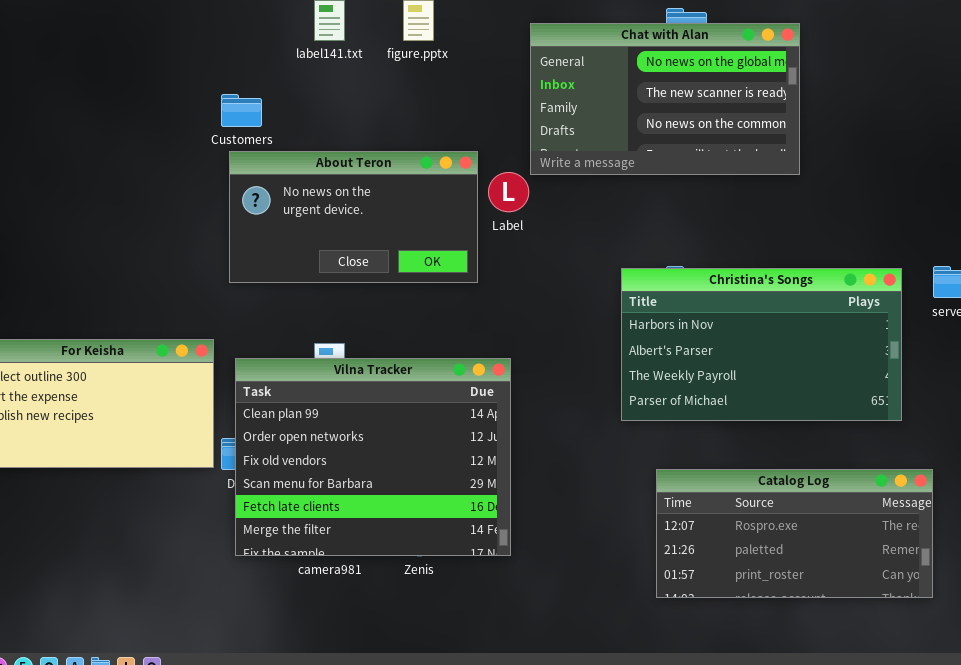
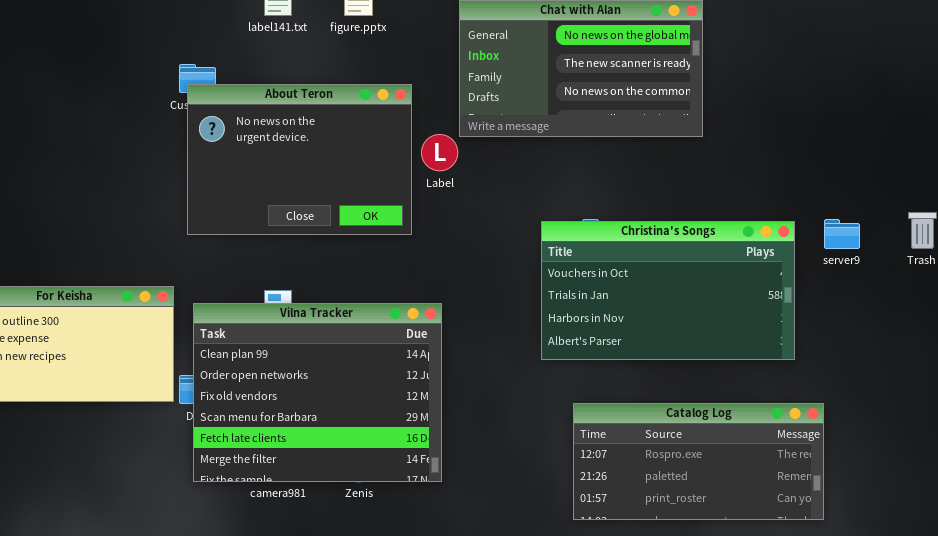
About Teron: [229,151,478,283] -> [187,84,412,235], resized
Christina's Songs: [621,268,902,421] -> [541,221,795,360], scrolled up 2 rows

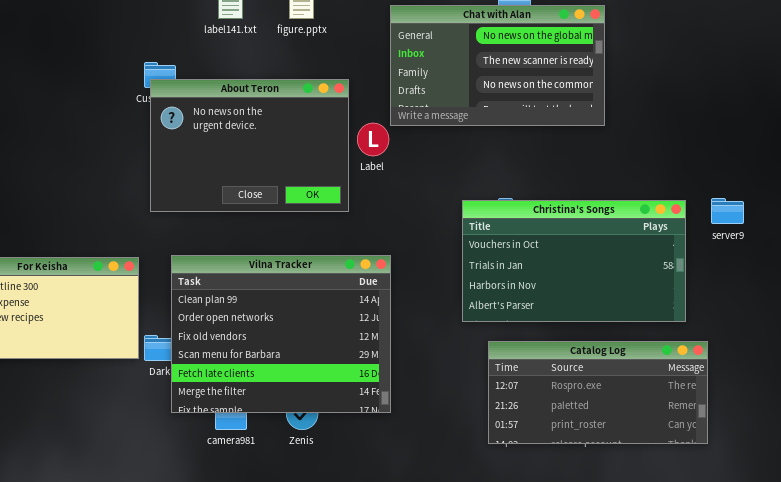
Vilna Tracker: [193,303,442,482] -> [171,255,391,413], moved
Catalog Log: [573,403,824,520] -> [488,341,708,444], moved

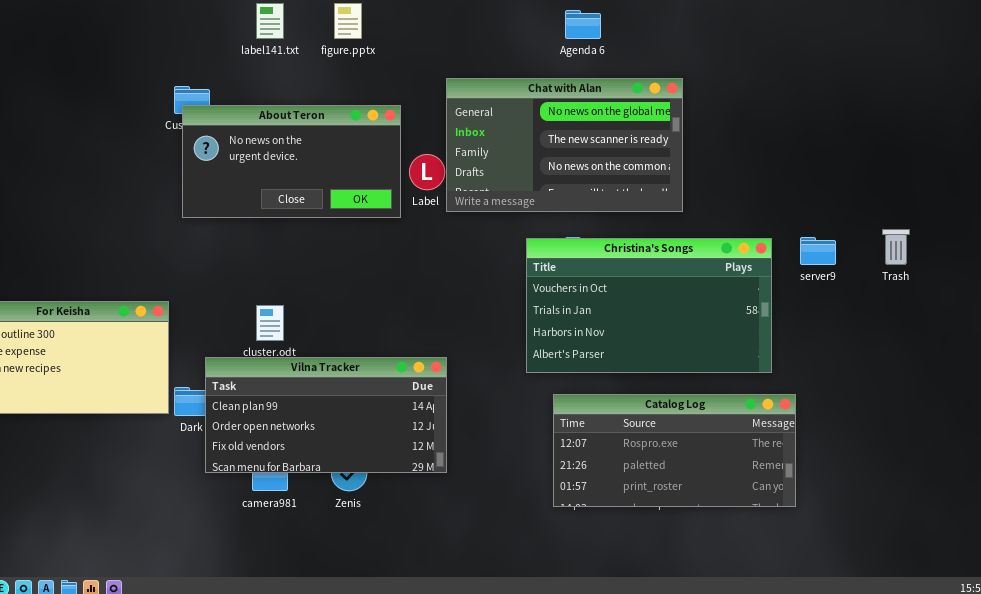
Chat with Alan: [390,5,605,126] -> [446,78,683,212], moved
About Teron: [150,79,349,212] -> [182,105,401,218], resized
Vilna Tracker: [171,255,391,413] -> [205,357,447,473], resized

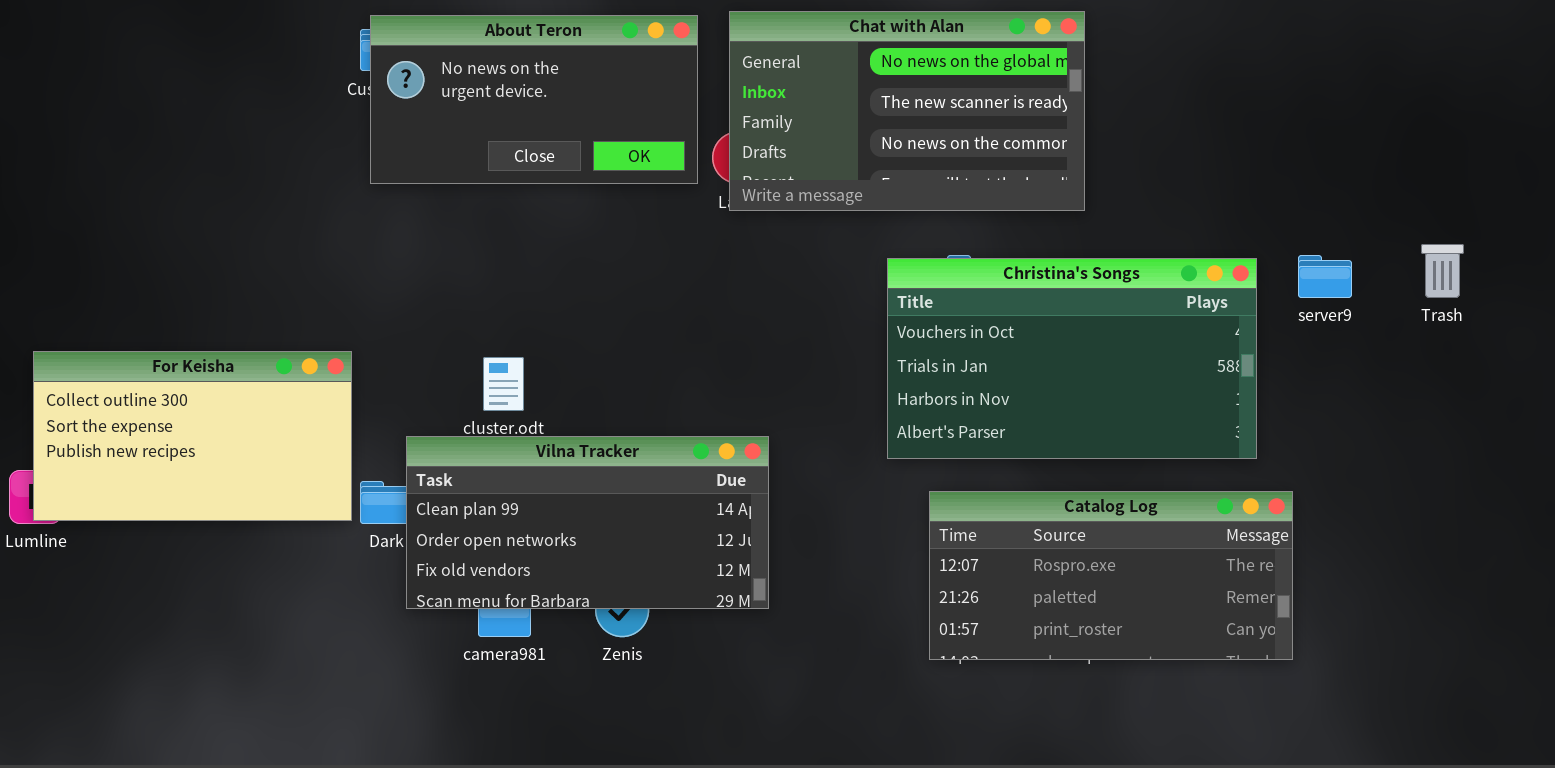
Chat with Alan: [446,78,683,212] -> [729,11,1085,211], moved
About Teron: [182,105,401,218] -> [370,15,698,184], moved

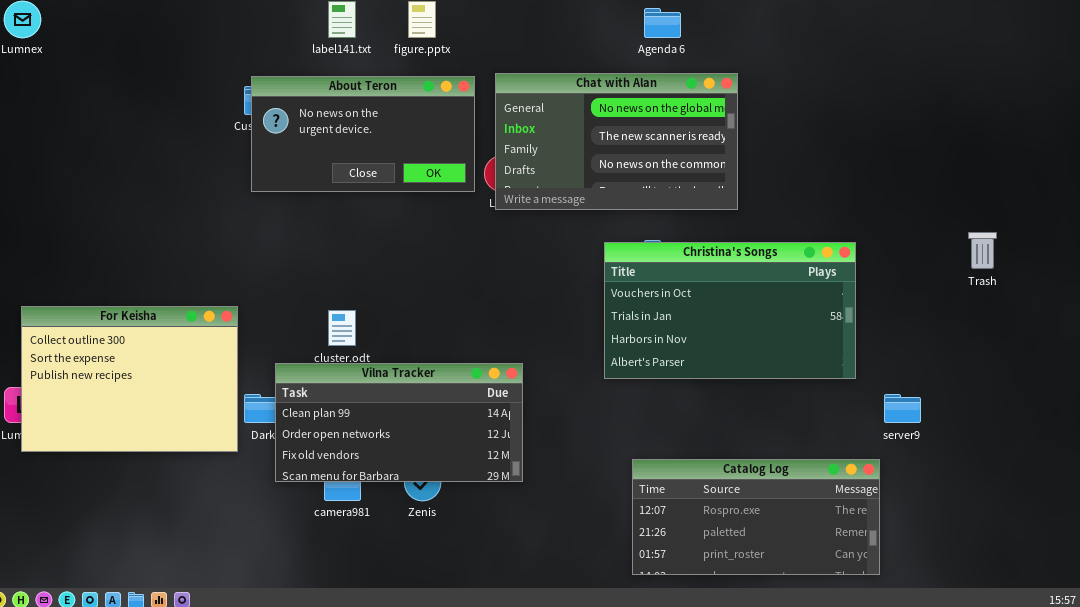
server9: [1298,255,1352,298] -> [884,394,921,423], moved
For Keisha: [33,351,352,521] -> [21,306,238,452], resized
Catalog Log: [929,491,1293,660] -> [632,459,880,575], moved

